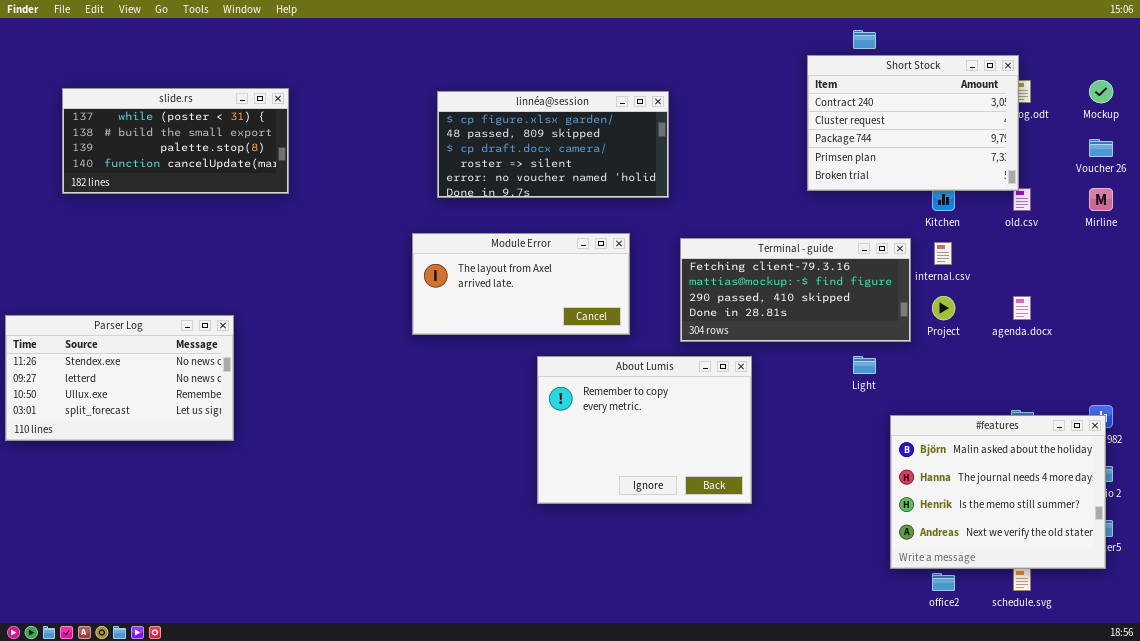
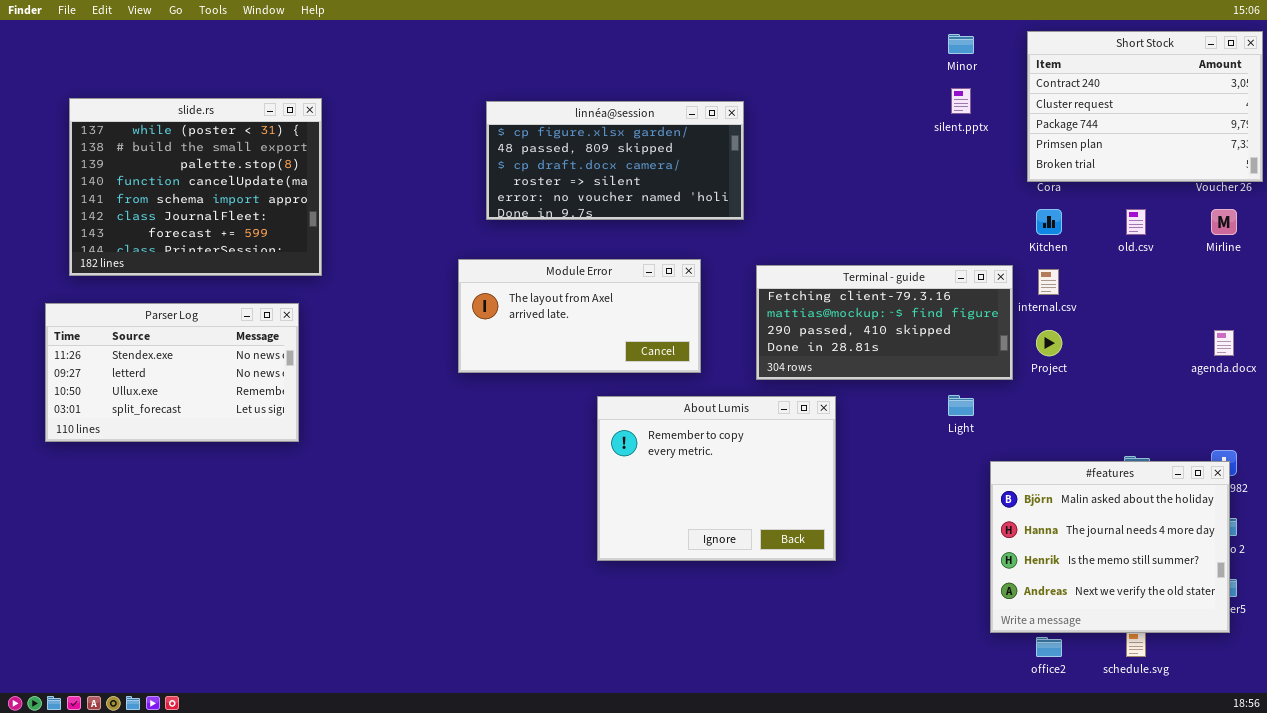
Short Stock: [807,55,1019,191] -> [1027,31,1263,182], moved
slide.rs: [62,88,289,194] -> [69,98,322,276], resized
agenda.docx: [1013,296,1031,320] -> [1214,330,1234,356], moved
Parser Log: [5,315,234,441] -> [45,303,299,442], moved

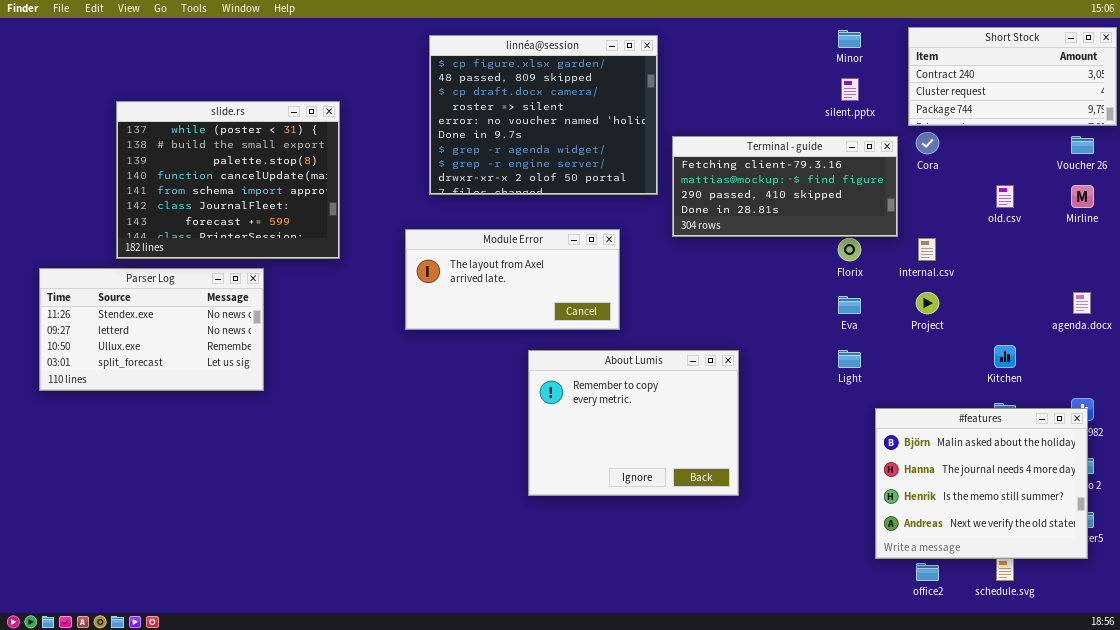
Short Stock: [1027,31,1263,182] -> [908,27,1117,126], resized
slide.rs: [69,98,322,276] -> [116,101,340,259], moved
linnéa@session: [486,101,744,220] -> [429,35,658,195], resized
Kitchen: [1036,209,1062,235] -> [994,345,1016,368], moved
Terminal - guide: [756,265,1013,380] -> [672,136,898,237], moved

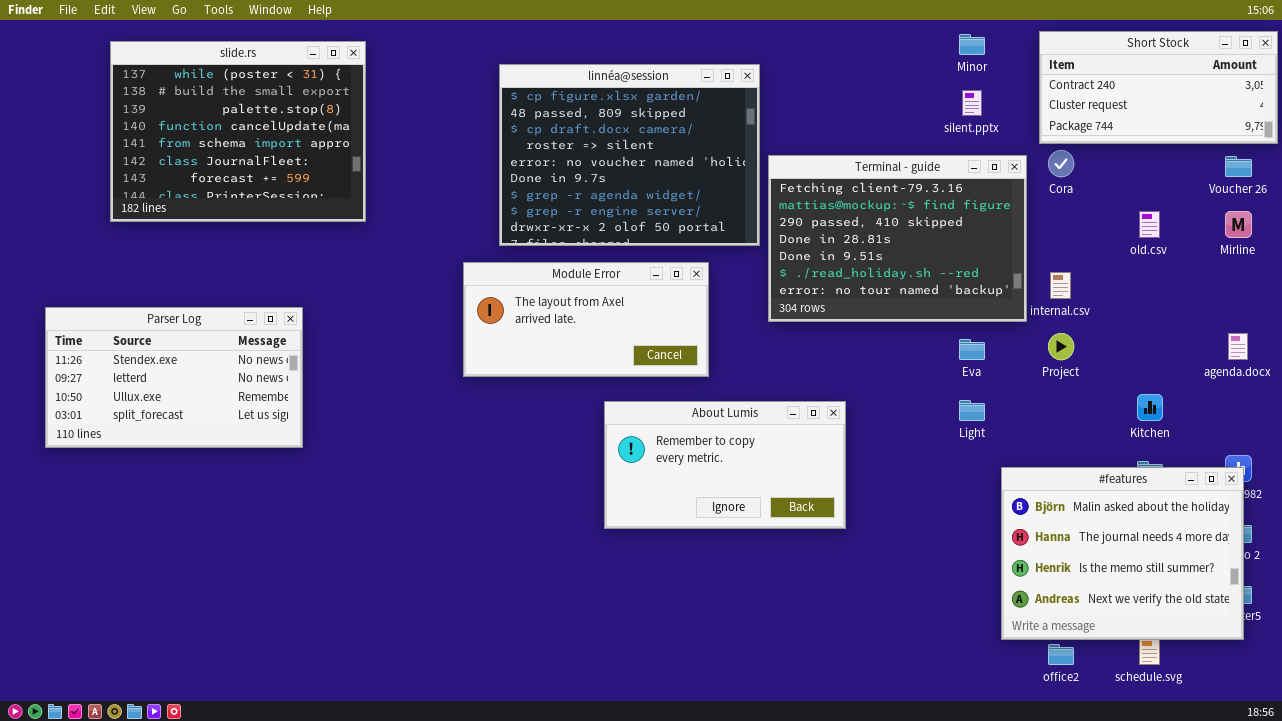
linnéa@session: [429,35,658,195] -> [499,64,760,246], moved
slide.rs: [116,101,340,259] -> [110,41,366,222], moved
Terminal - guide: [672,136,898,237] -> [768,155,1027,322], resized
About Lumis: [528,350,739,496] -> [604,401,846,529], resized

